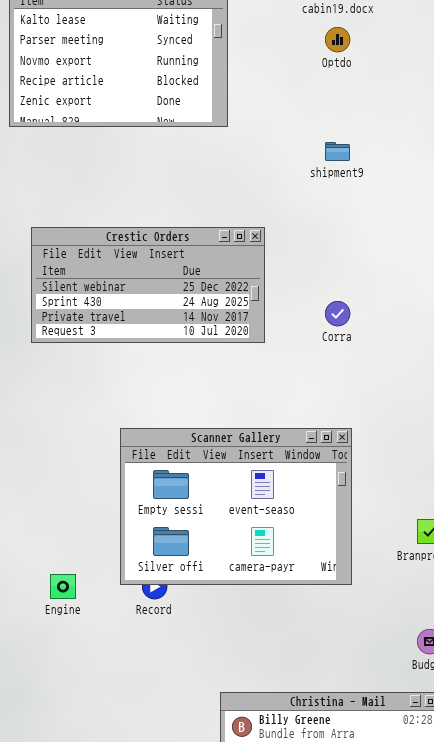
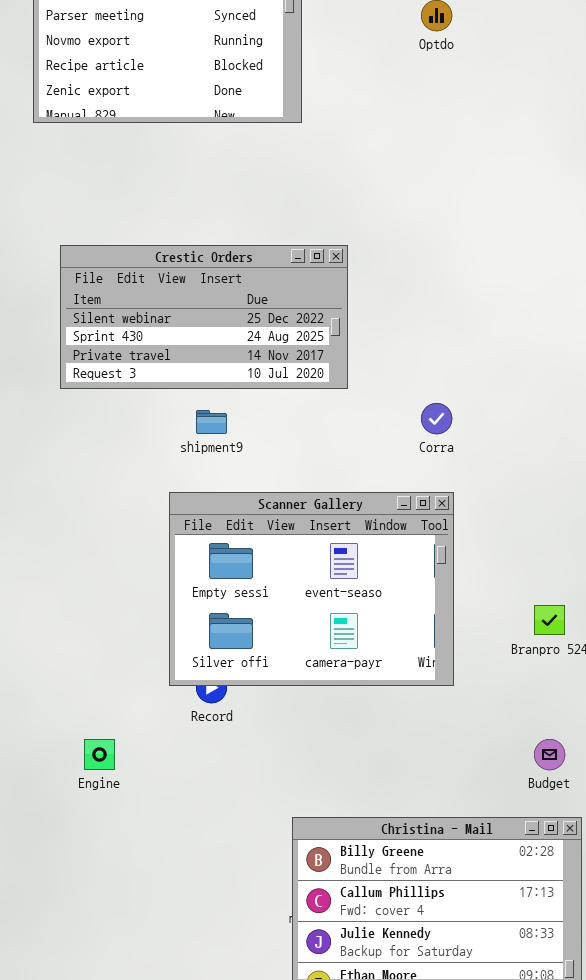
shipment9: [325,142,350,161] -> [196,410,227,434], moved
Corra: [325,301,350,326] -> [421,403,452,434], moved
Engine: [50,574,76,599] -> [84,739,115,770], moved

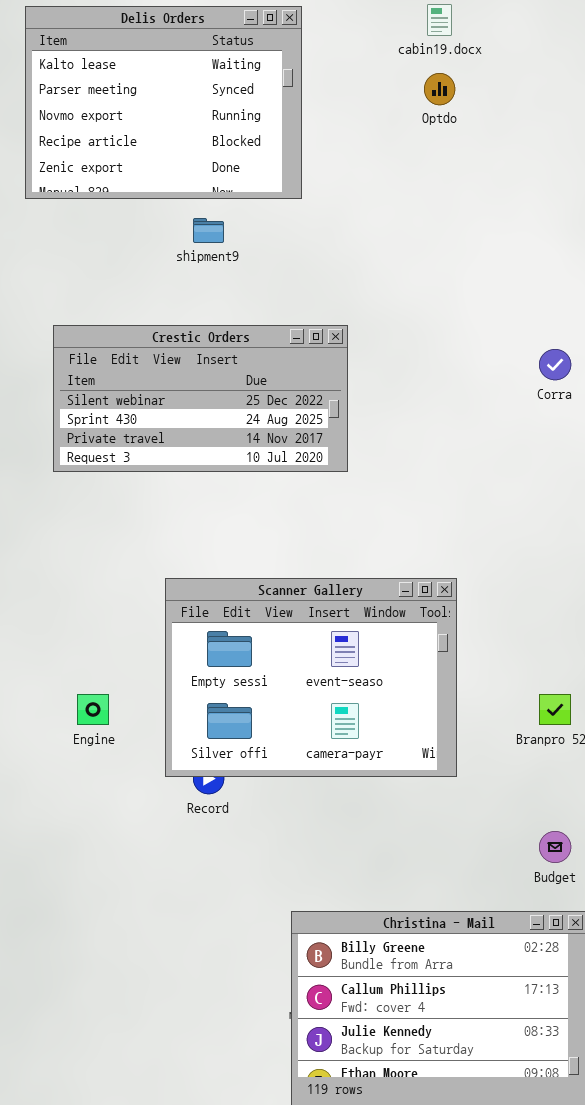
Corra: [421,403,452,434] -> [539,349,571,380], moved
shipment9: [196,410,227,434] -> [193,218,224,243], moved
Engine: [84,739,115,770] -> [77,694,109,725], moved

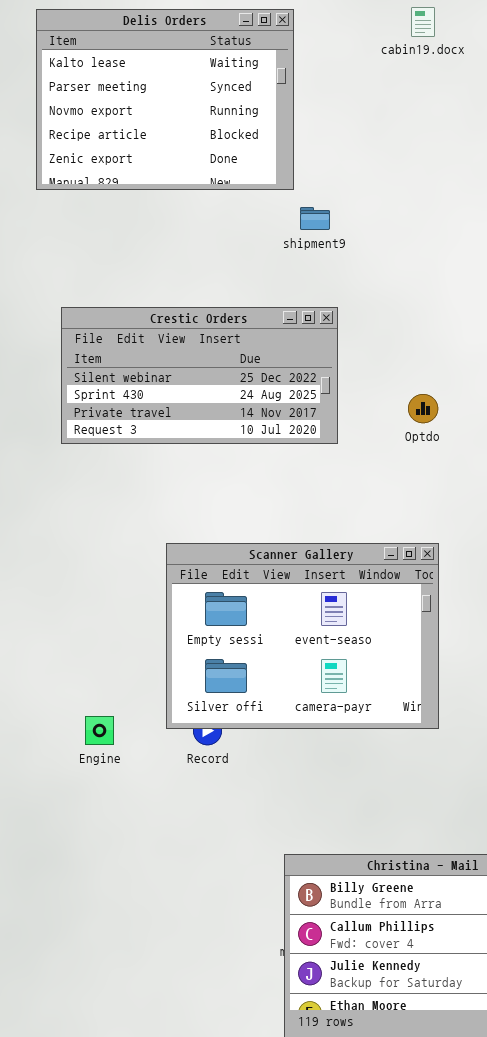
Optdo: [424,73,455,105] -> [408,394,438,423], moved
shipment9: [193,218,224,243] -> [300,207,330,230], moved
Engine: [77,694,109,725] -> [85,716,114,745], moved

